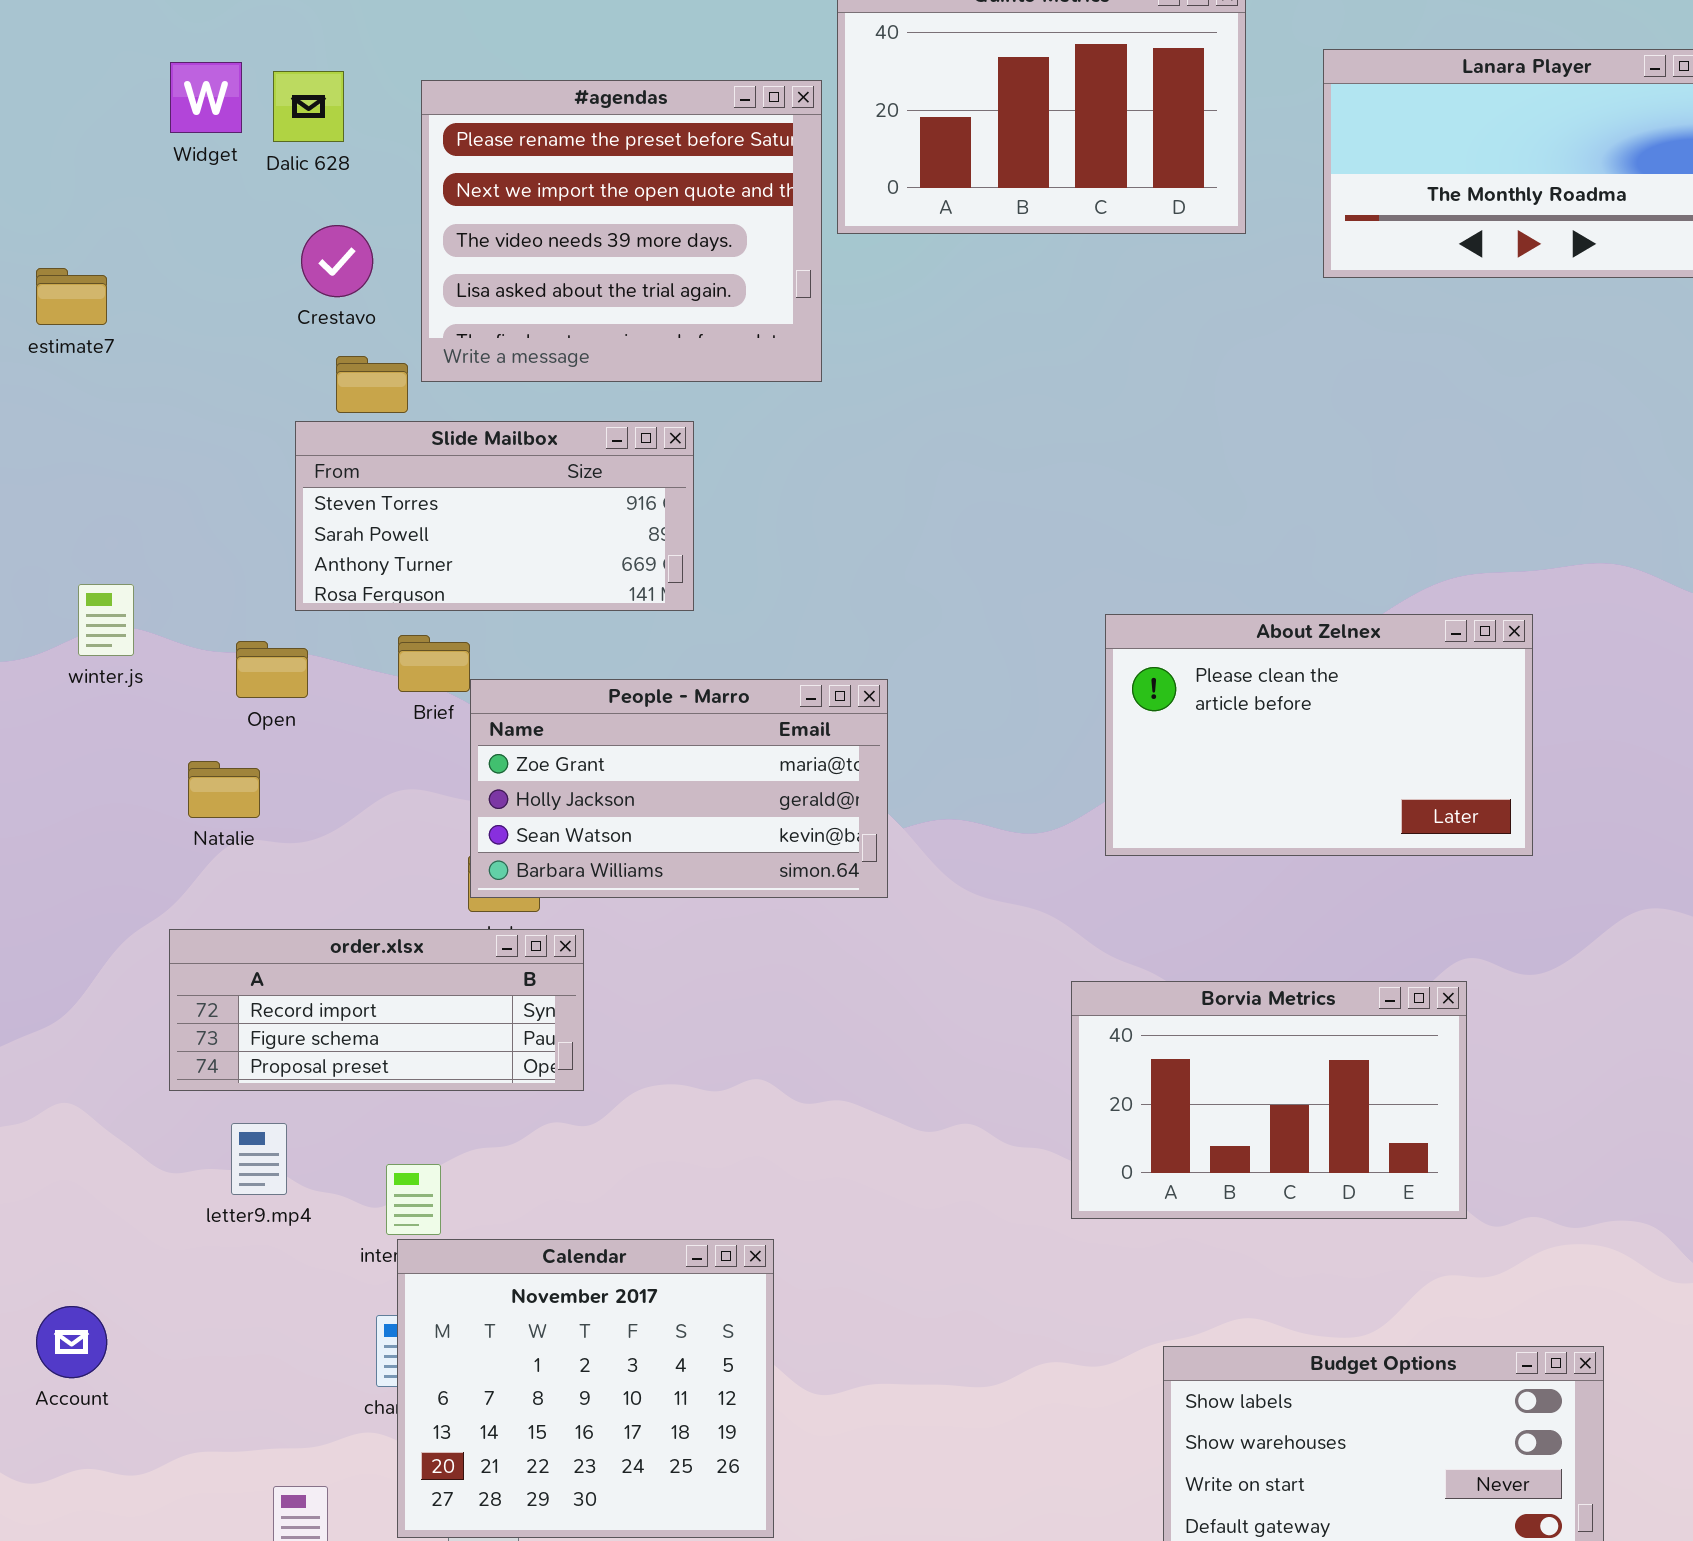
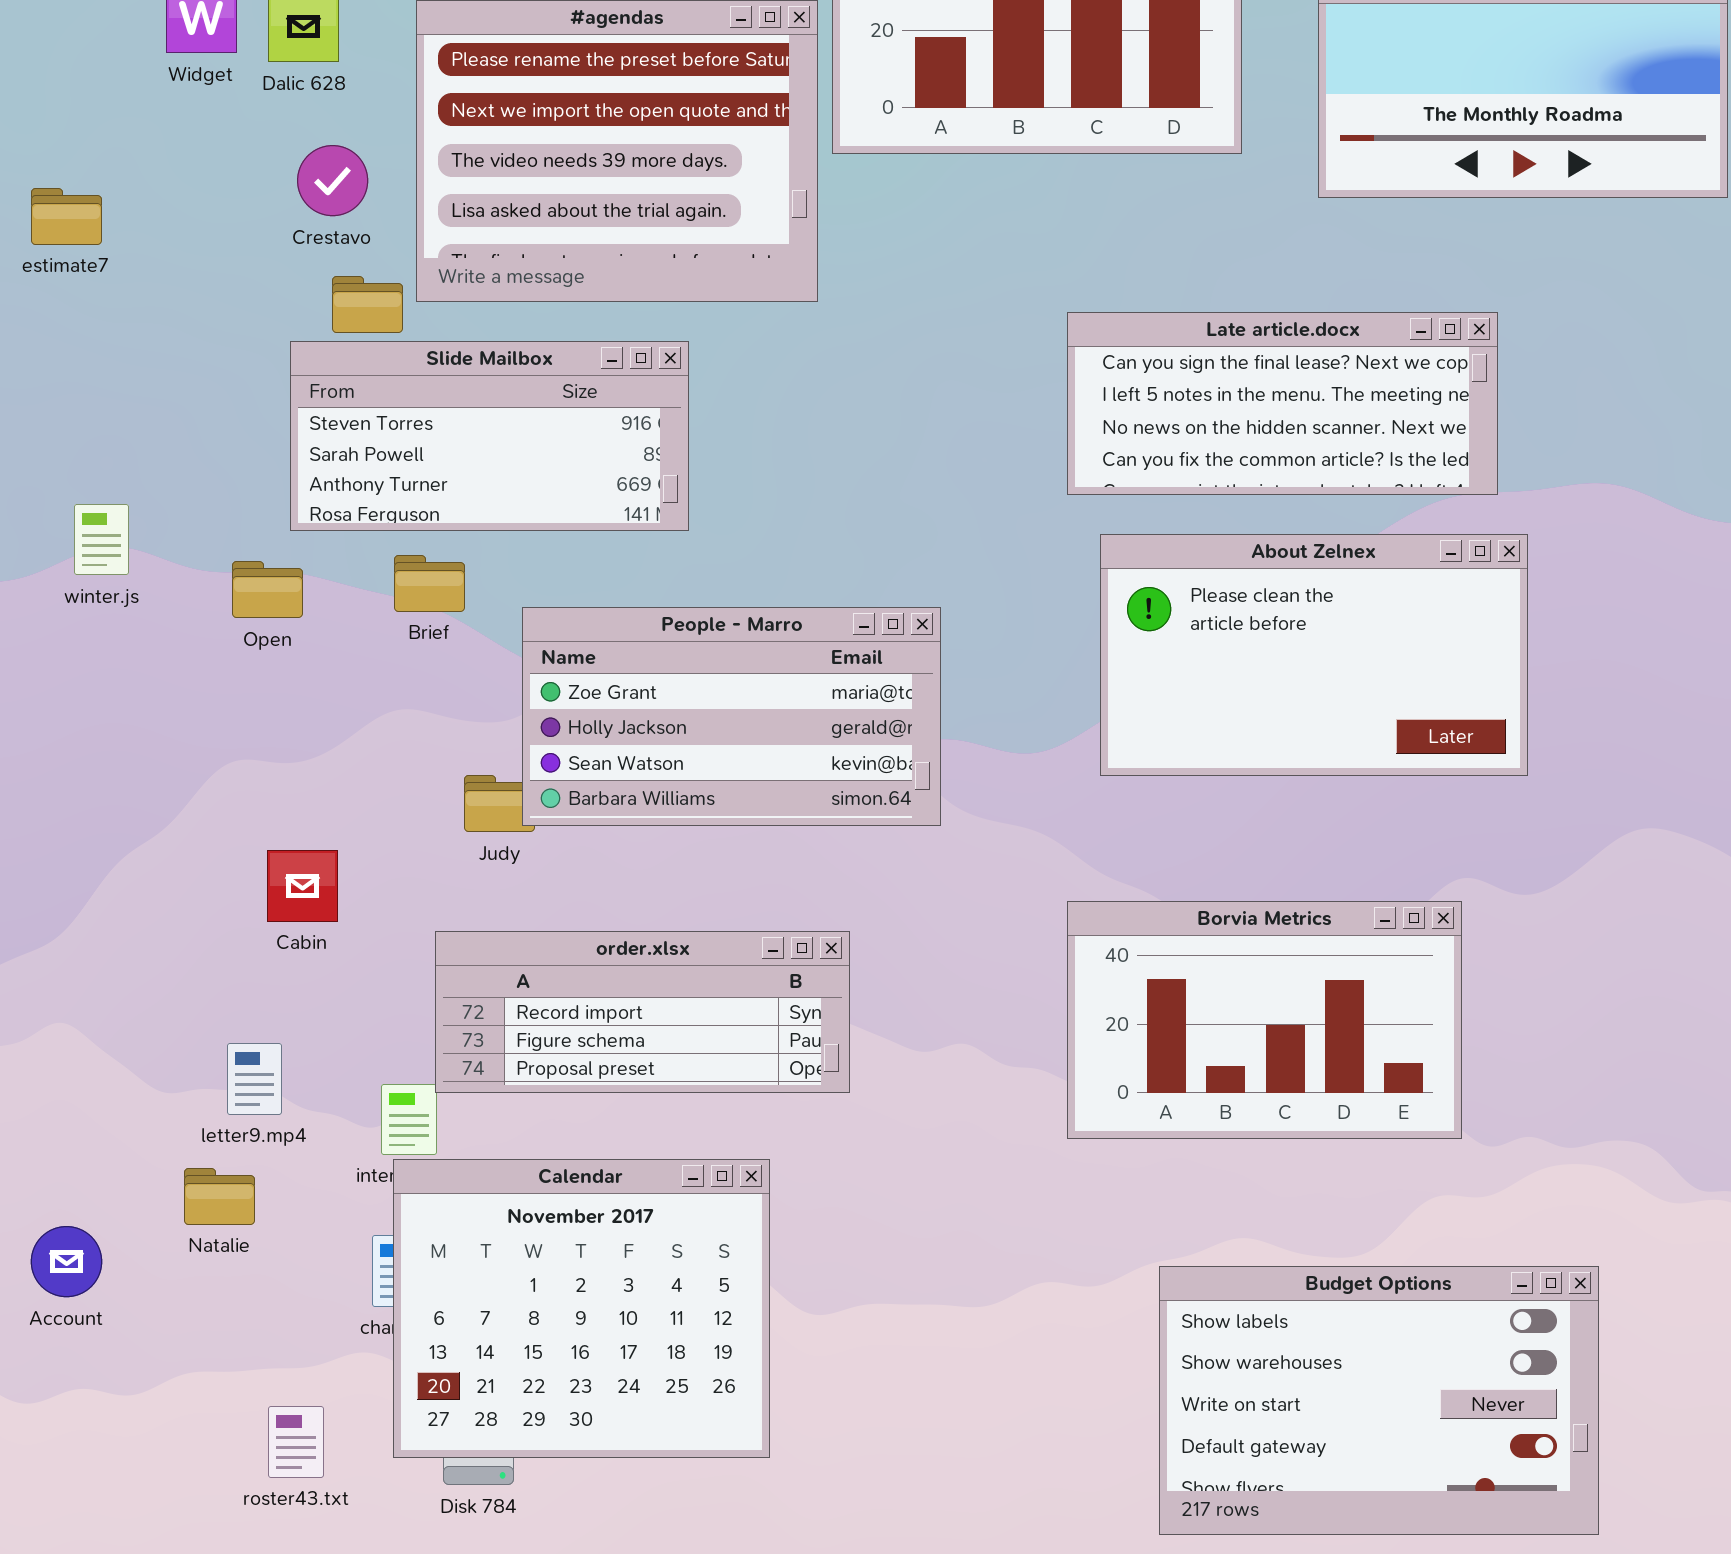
Late article.docx: none -> [1067,312,1498,495], opened
People - Marro: [470,679,888,898] -> [522,607,941,826], moved
Natalie: [188,761,260,818] -> [184,1168,255,1225], moved
order.xlsx: [169,929,584,1091] -> [435,931,850,1093], moved

